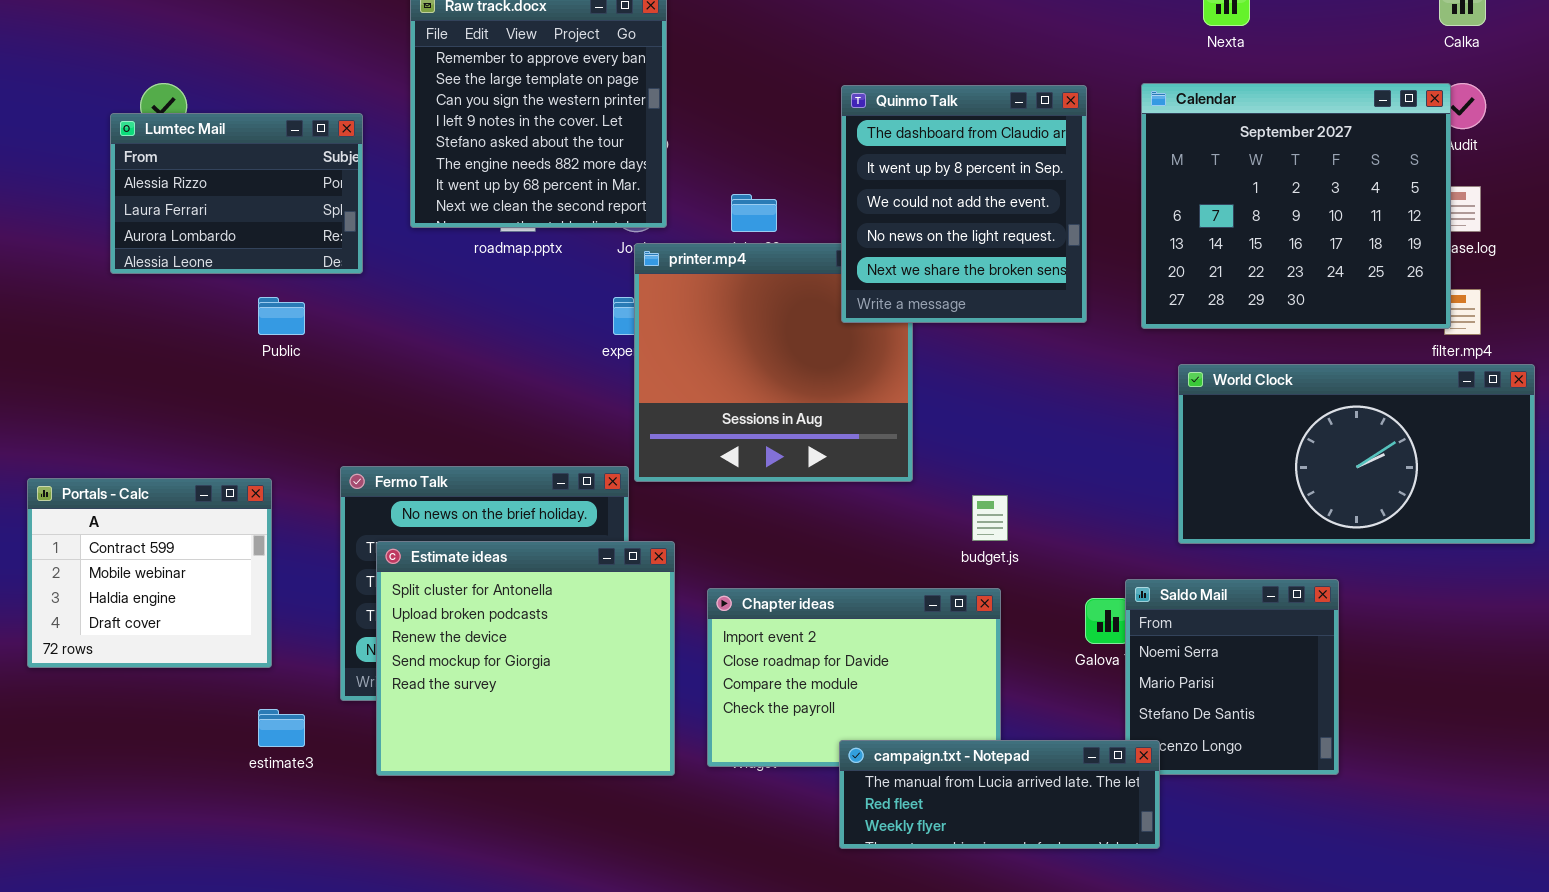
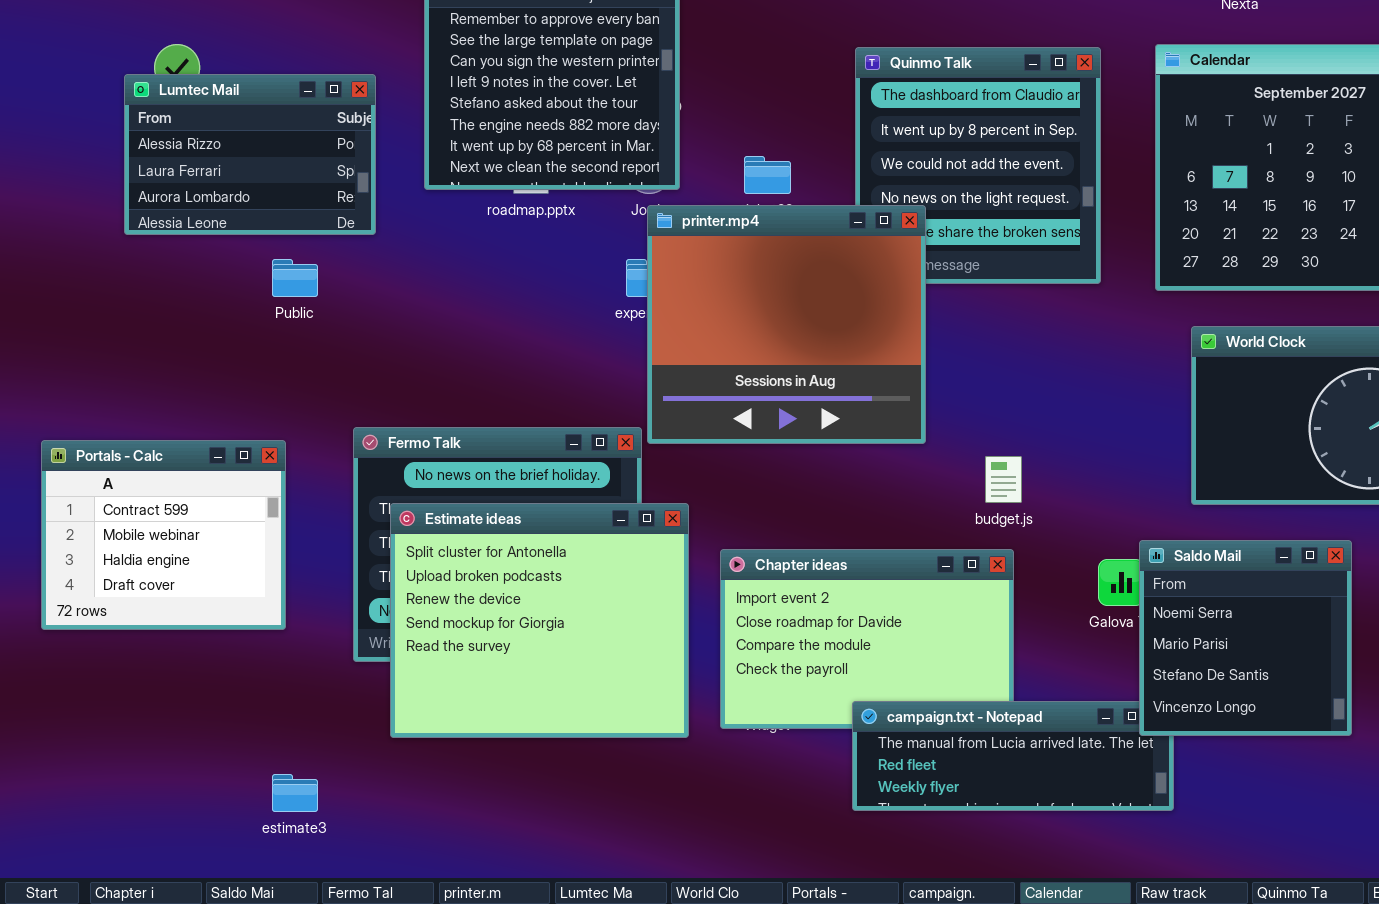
printer.mp4: [634,243,913,482] -> [647,205,926,444], raised
Saldo Mail: [1125,579,1339,775] -> [1139,540,1352,736], raised
estimate3: [258,709,305,747] -> [272,774,318,812], moved

